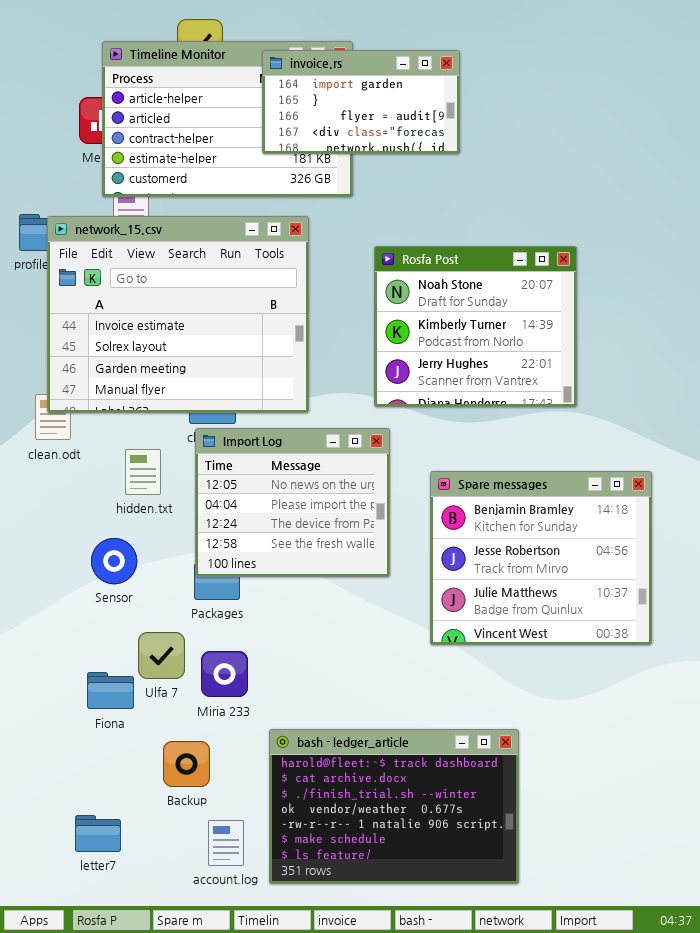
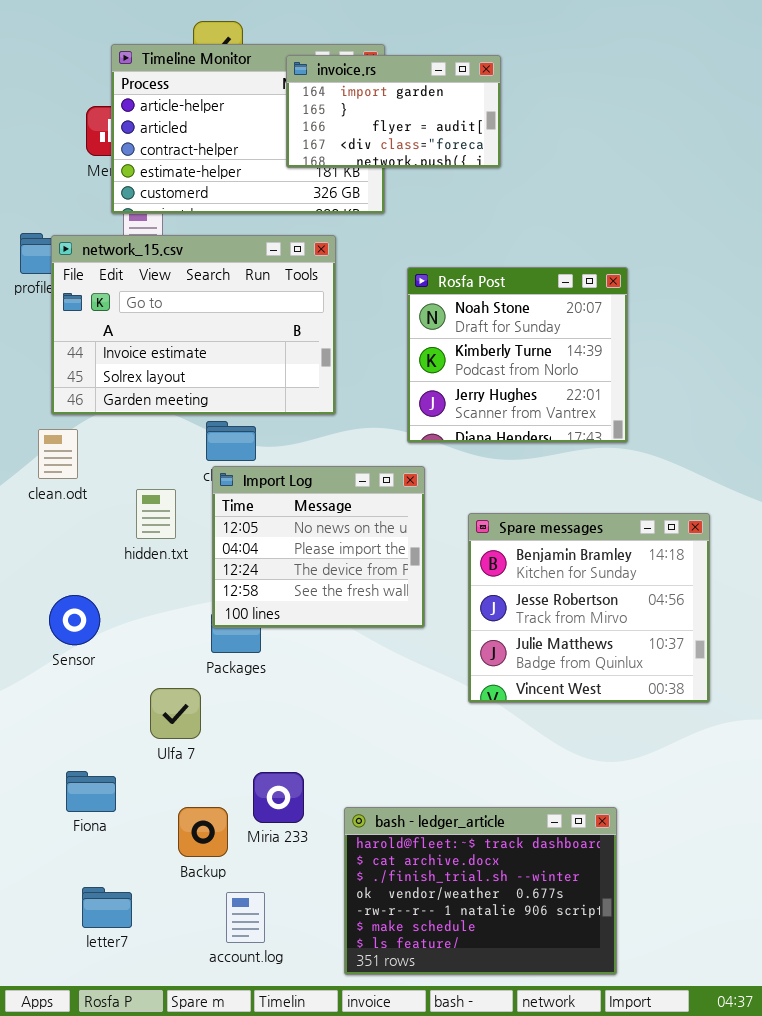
network_15.csv: [47,216,309,413] -> [51,235,336,415], resized
Sensor: [91,538,137,584] -> [49,595,100,645], moved
Miria 233: [201,651,248,697] -> [253,772,304,823], moved
Fiona: [87,672,134,709] -> [66,771,116,812], moved
bash - ledger_article: [269,729,519,884] -> [344,807,617,975], moved

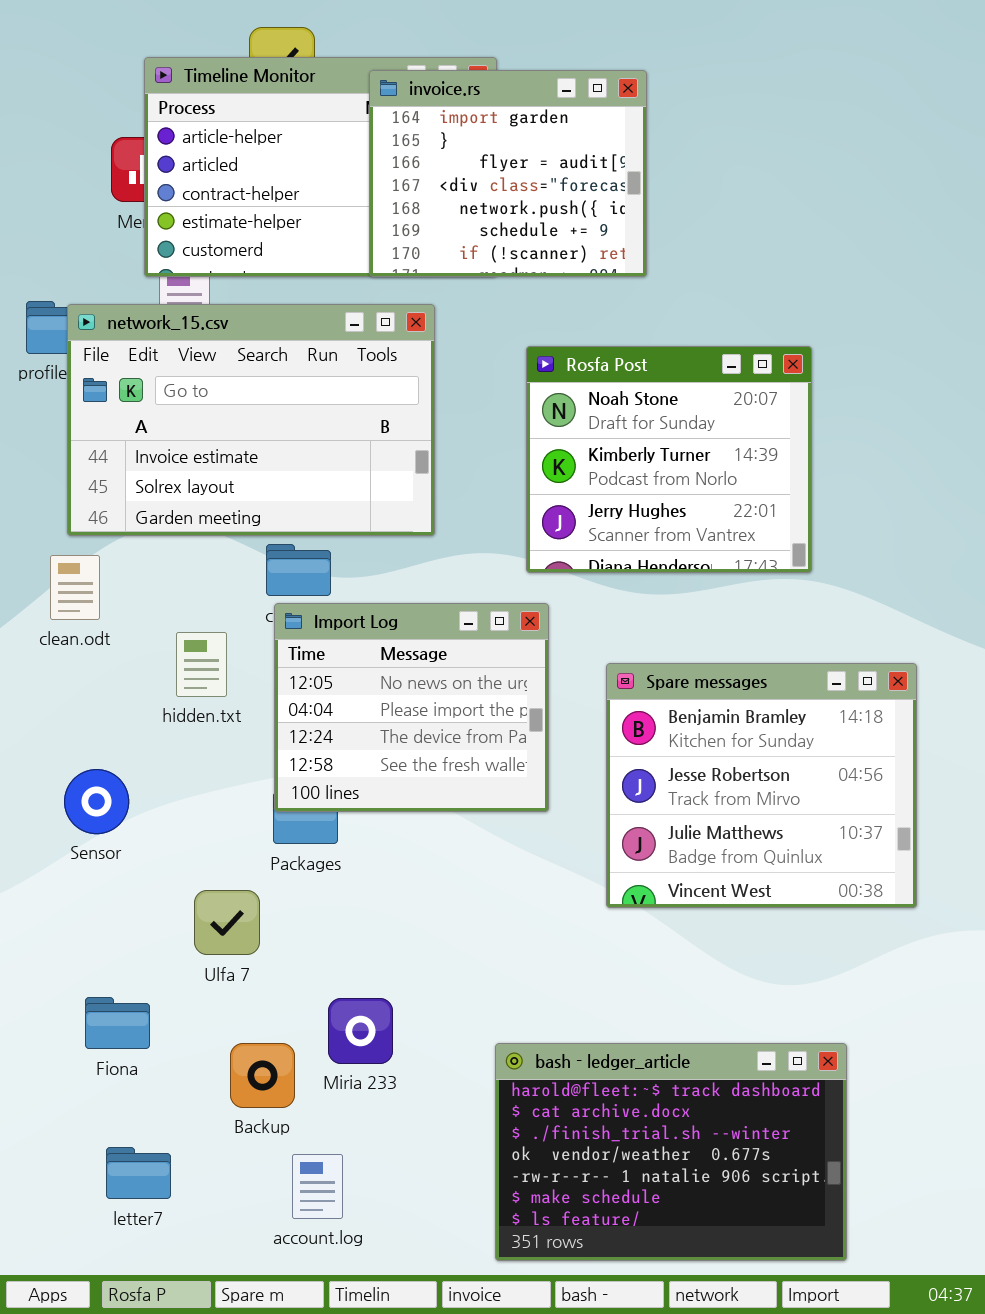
invoice.rs: [286,55,501,168] -> [369,70,647,277], resized
bash - ledger_article: [344,807,617,975] -> [495,1043,847,1261], moved

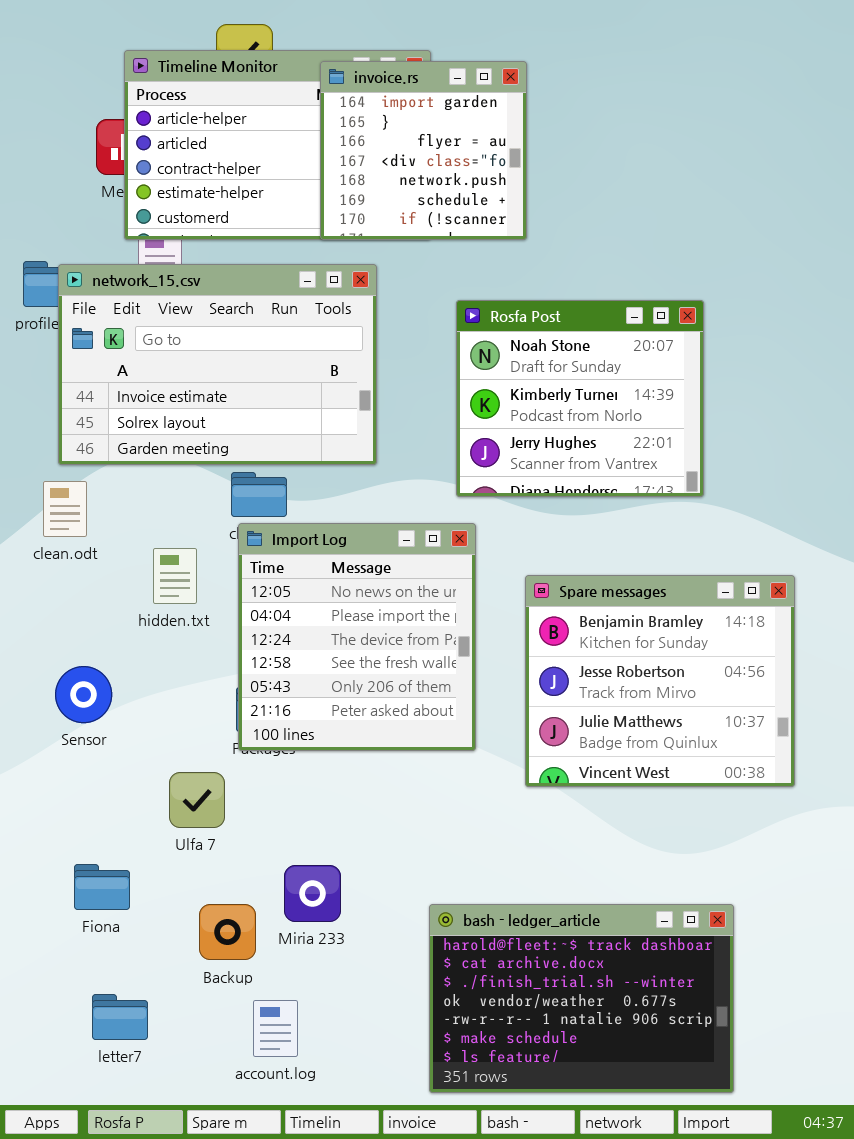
invoice.rs: [369,70,647,277] -> [320,61,527,240], resized
Import Log: [274,603,549,812] -> [238,523,476,751], resized

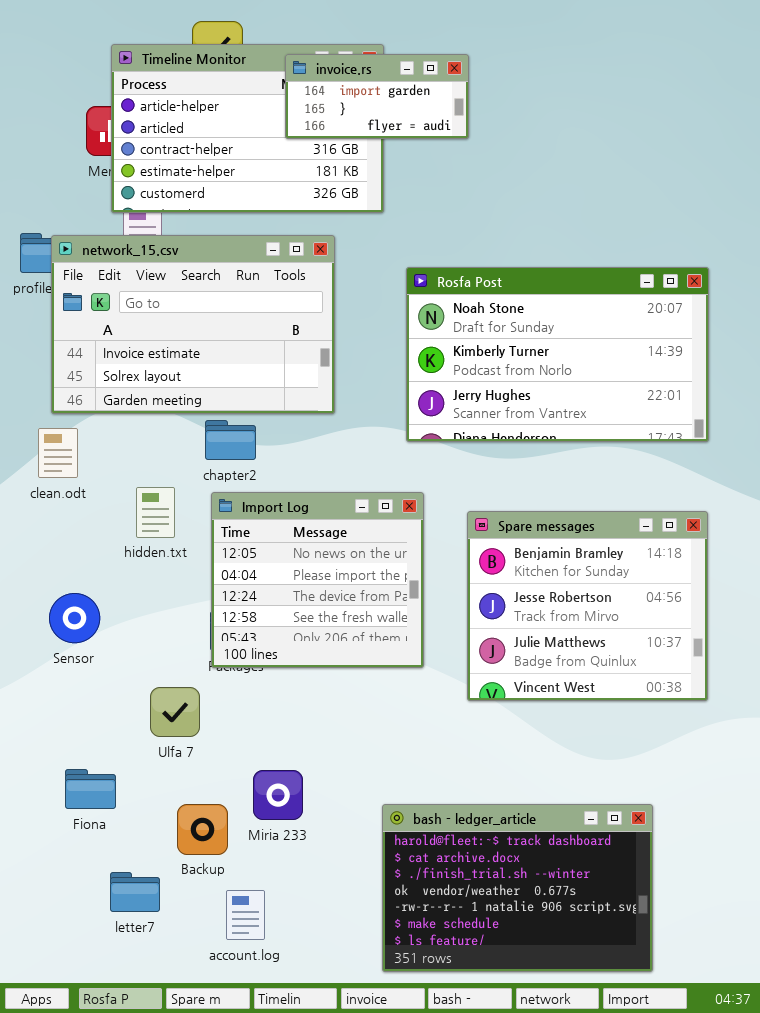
invoice.rs: [320,61,527,240] -> [285,54,469,139], resized
Rosfa Post: [456,300,704,497] -> [406,267,709,442], resized
Import Log: [238,523,476,751] -> [211,492,424,668], resized
letter7: [92,994,148,1040] -> [110,872,160,912], moved

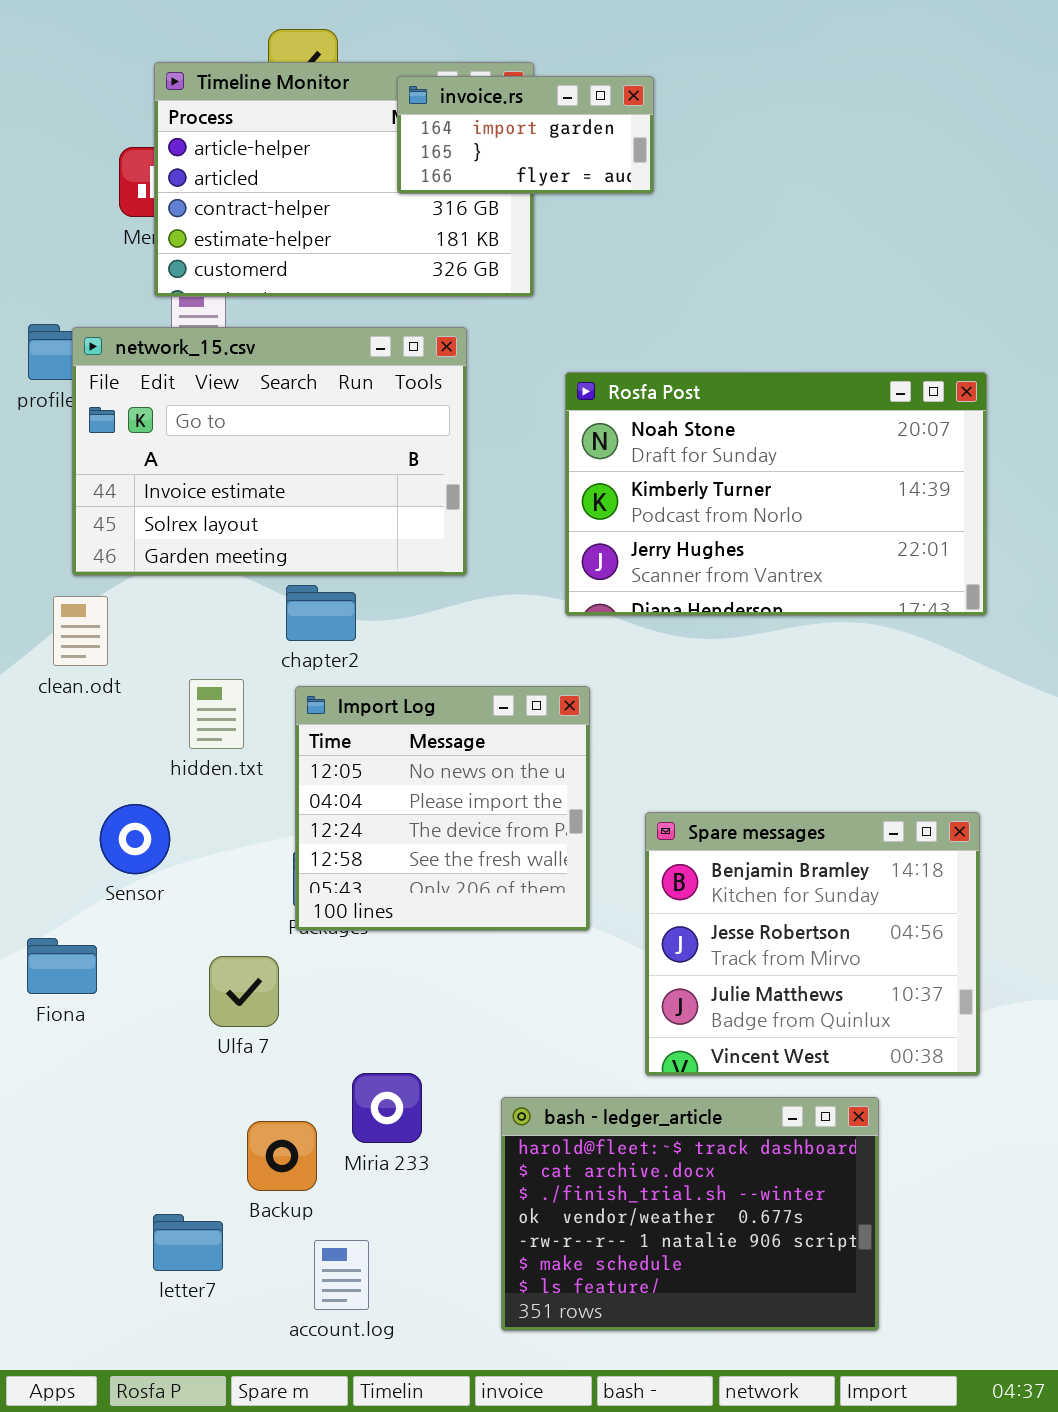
Spare messages: [467,511,708,701] -> [645,812,980,1076], moved
Sensor: [49,593,100,643] -> [100,804,170,874], moved
Fiona: [65,769,116,809] -> [27,938,97,994], moved
bash - ledger_article: [382,804,653,972] -> [501,1097,879,1331], moved

